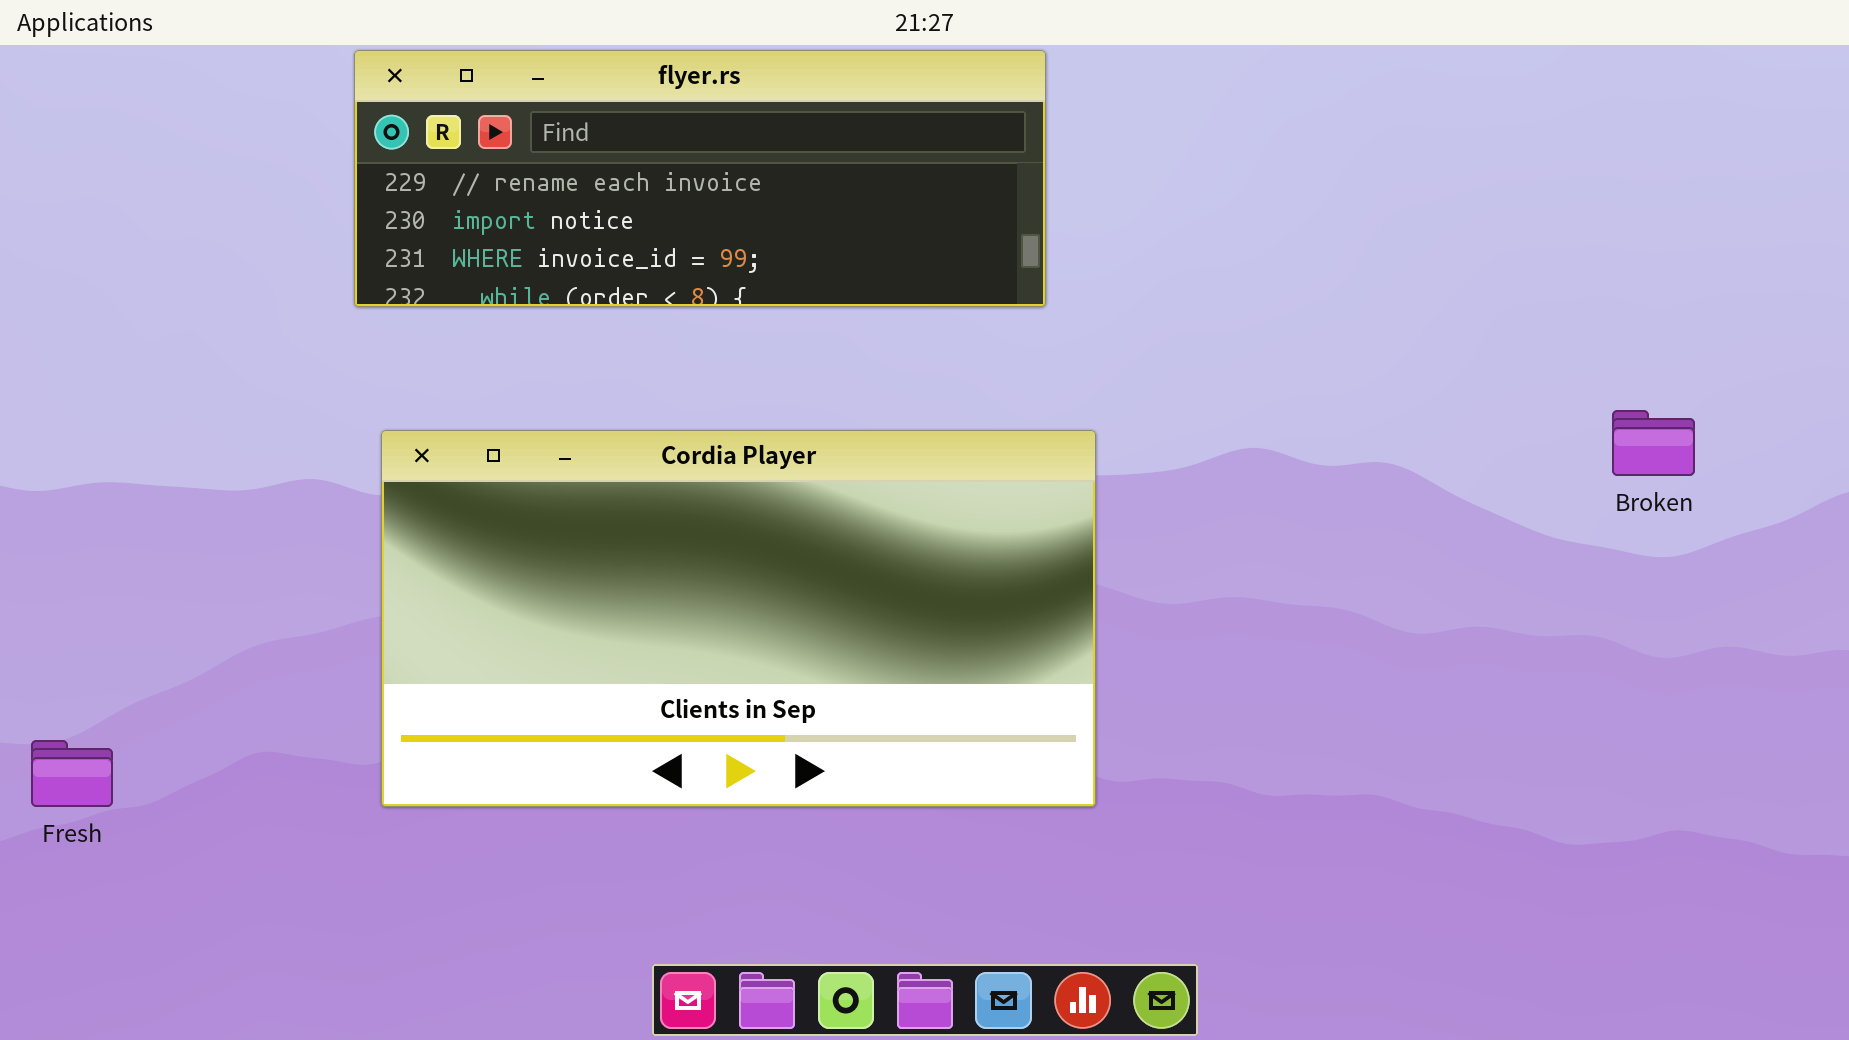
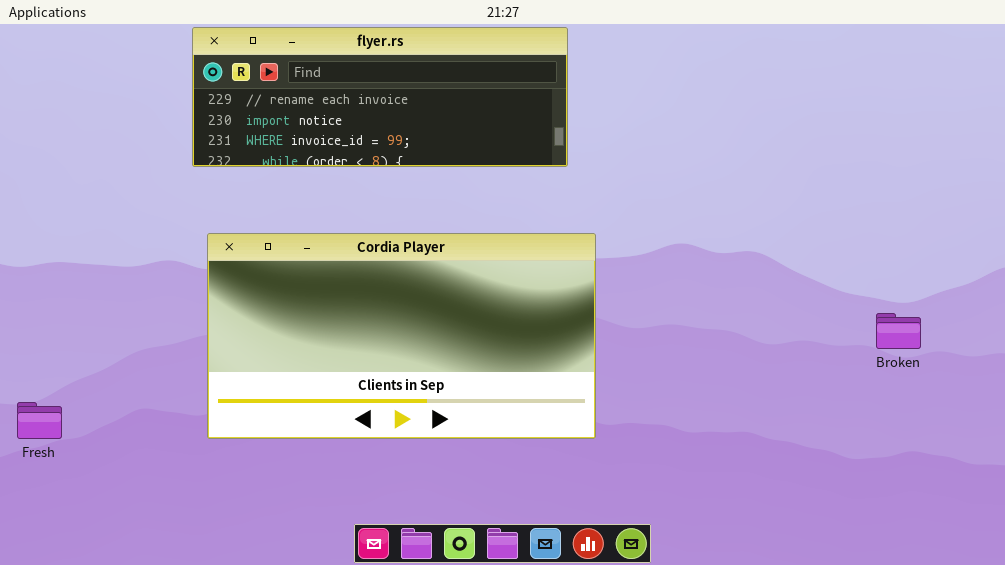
Broken: [1612,410,1695,476] -> [876,313,921,349], moved

